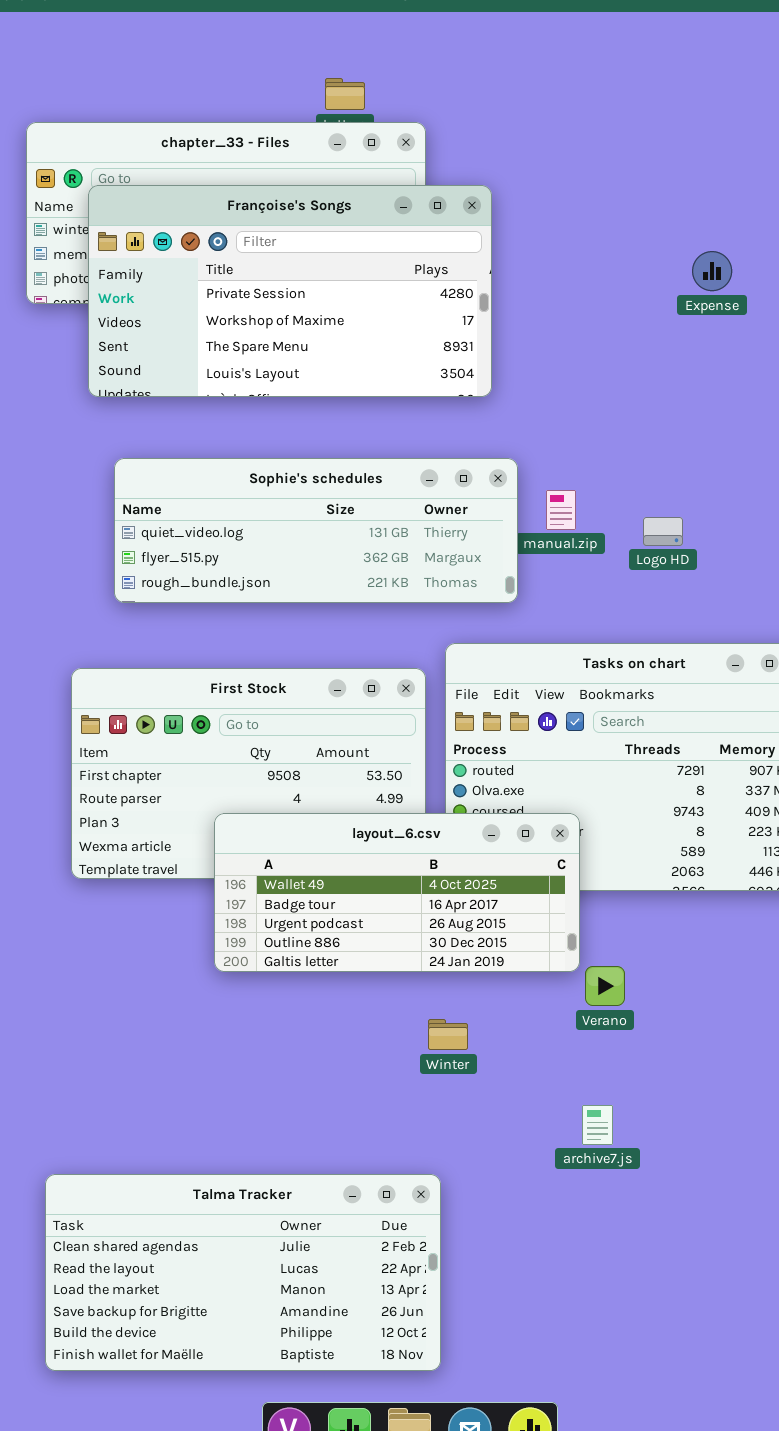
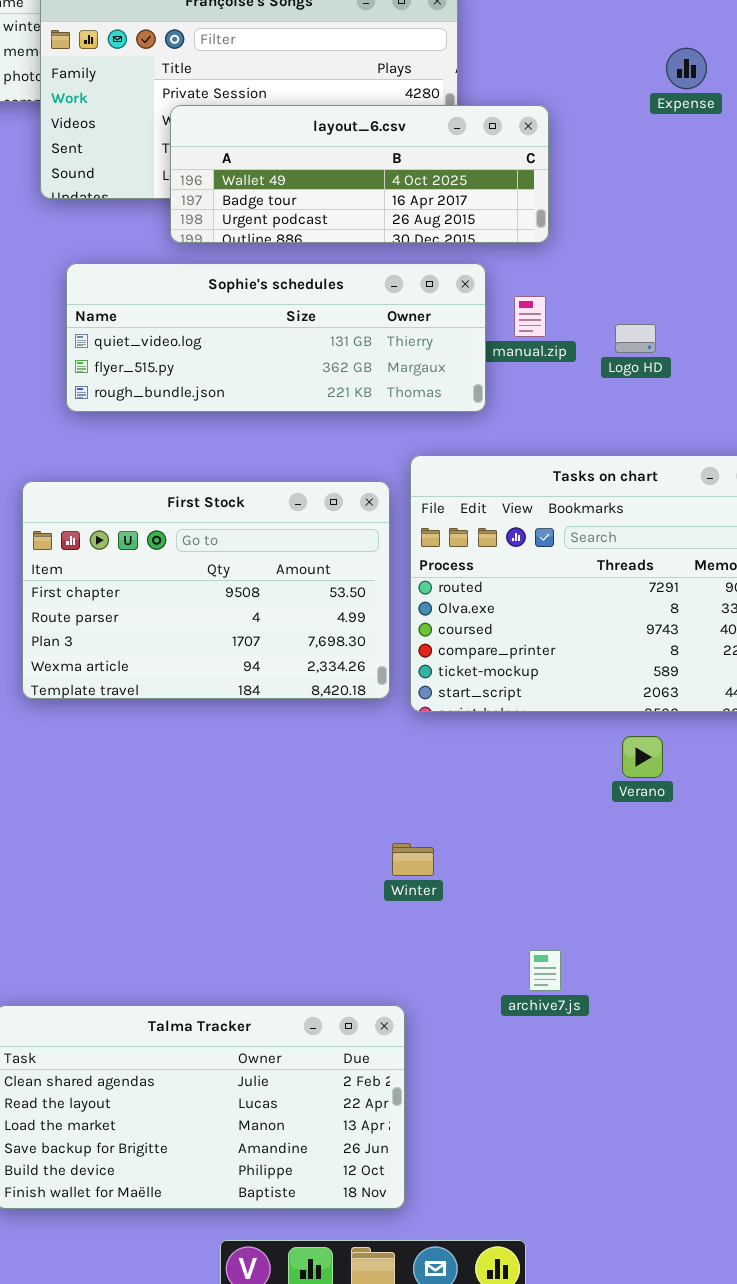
layout_6.csv: [214,813,580,972] -> [170,105,549,243], moved, resized
Verano: [585,966,625,1006] -> [622,736,663,778], moved
archive7.js: [582,1105,613,1145] -> [529,950,561,991], moved

